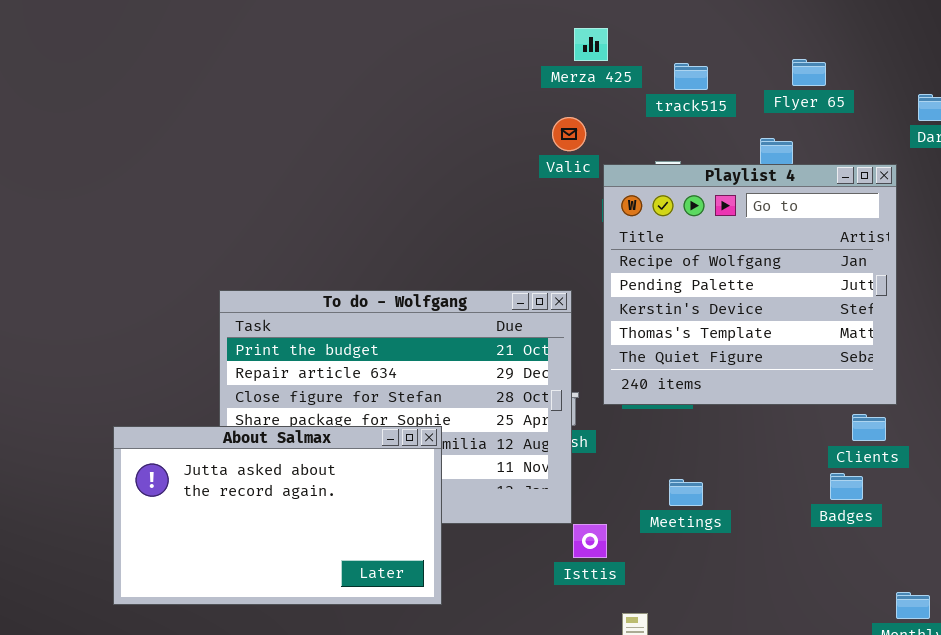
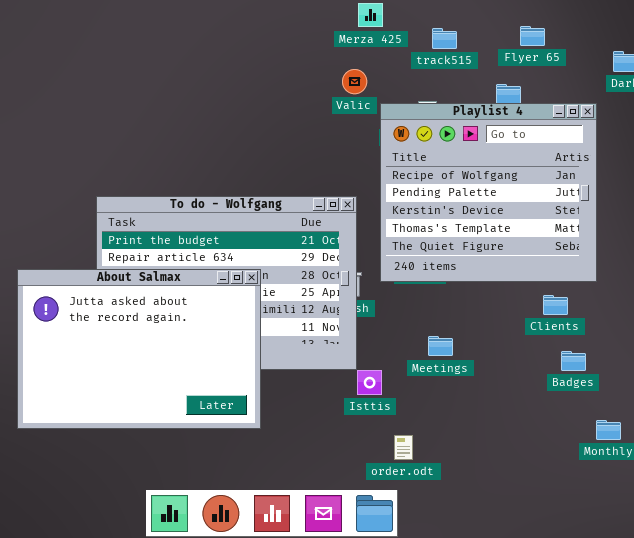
Clients: [852,414,886,441] -> [543,295,568,315], moved
About Salmax: [113,426,442,605] -> [17,269,261,429], resized
Badges: [830,473,863,500] -> [561,351,586,371], moved

